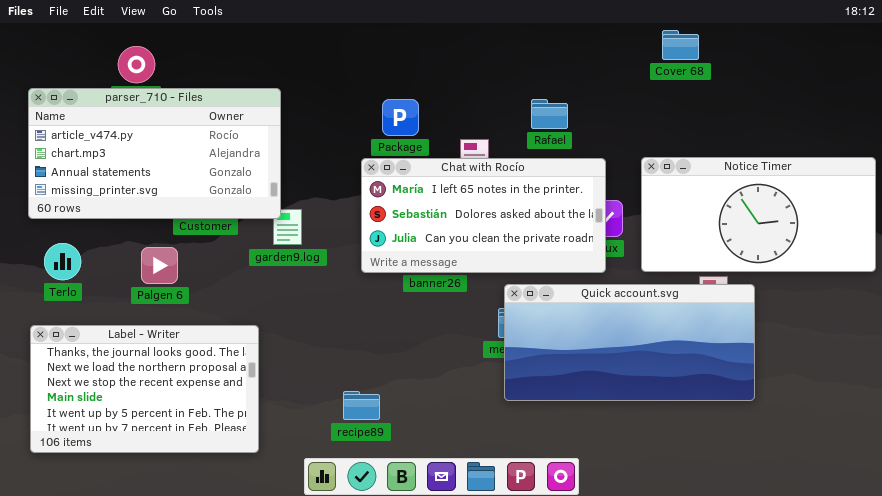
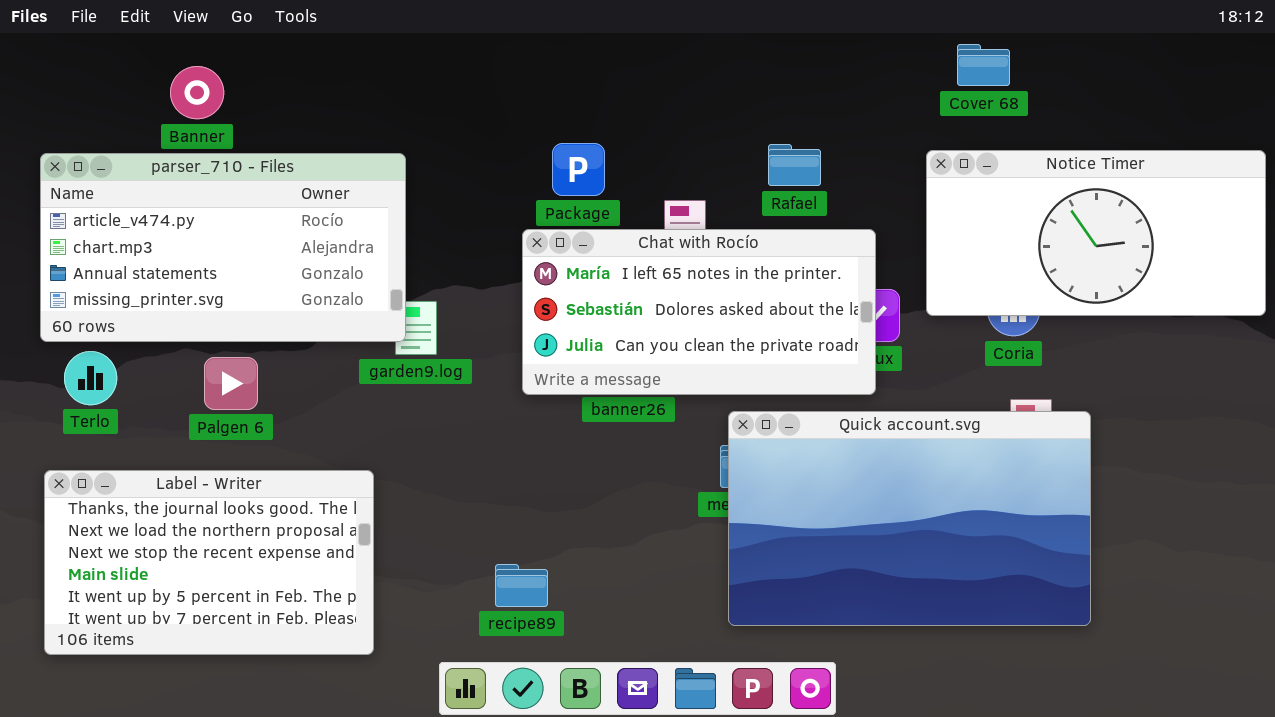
parser_710 - Files: [28,88,281,219] -> [40,153,406,342], moved
Notice Timer: [641,157,876,272] -> [926,150,1266,316], moved
Quick account.svg: [504,284,755,401] -> [728,411,1091,626], resized

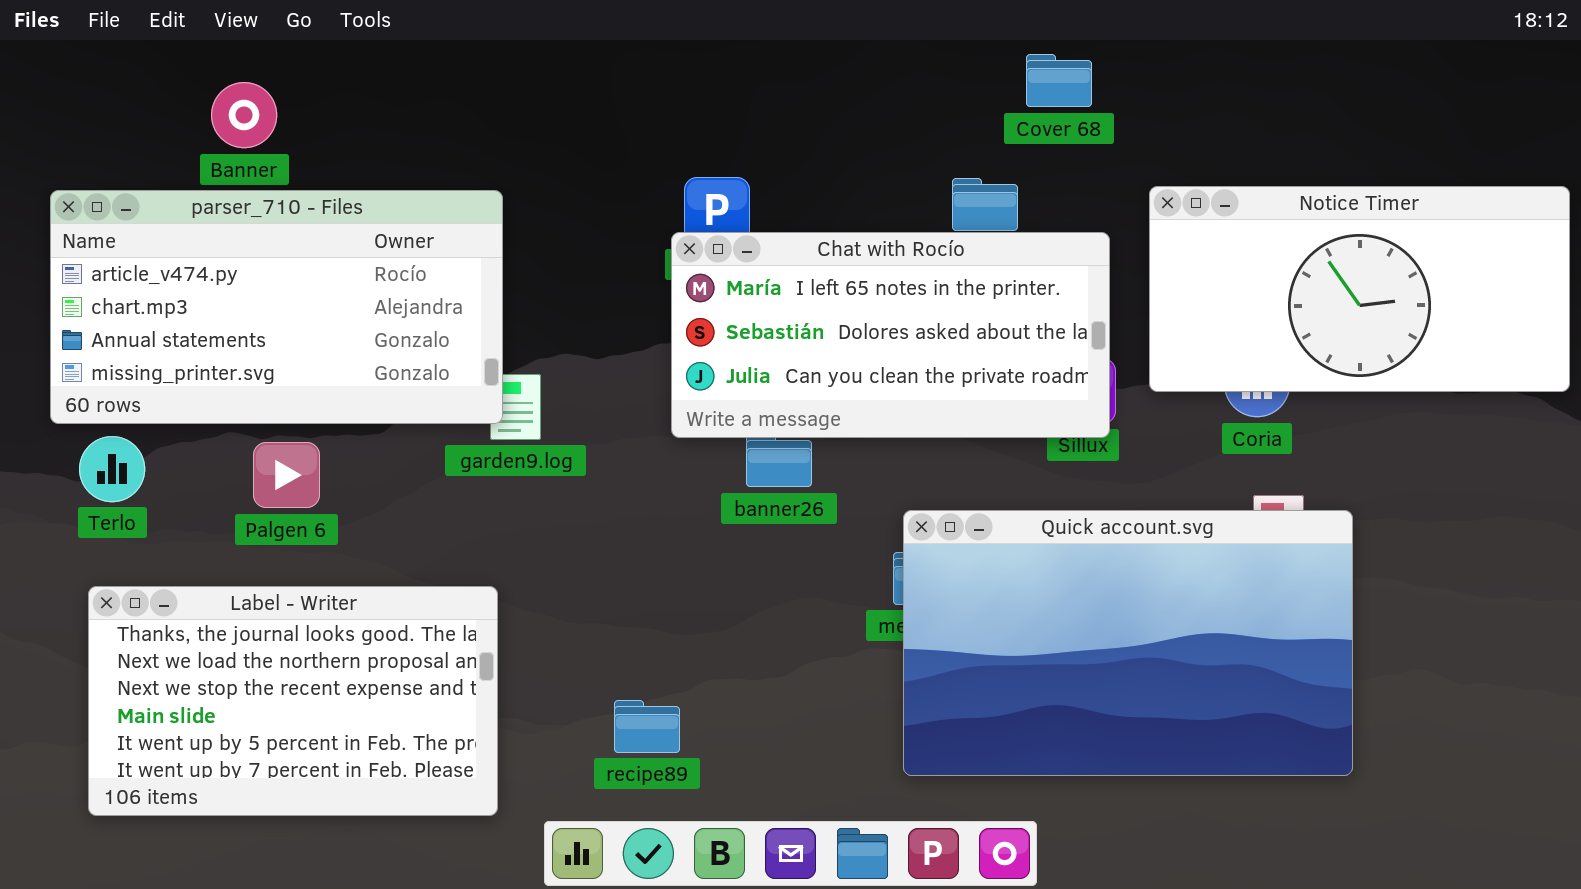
Cover 68: [957,44,1010,86] -> [1026,54,1092,107], moved
Chat with Rocío: [522,229,876,395] -> [671,232,1110,438], moved
Label - Writer: [44,470,374,655] -> [88,586,498,816], moved

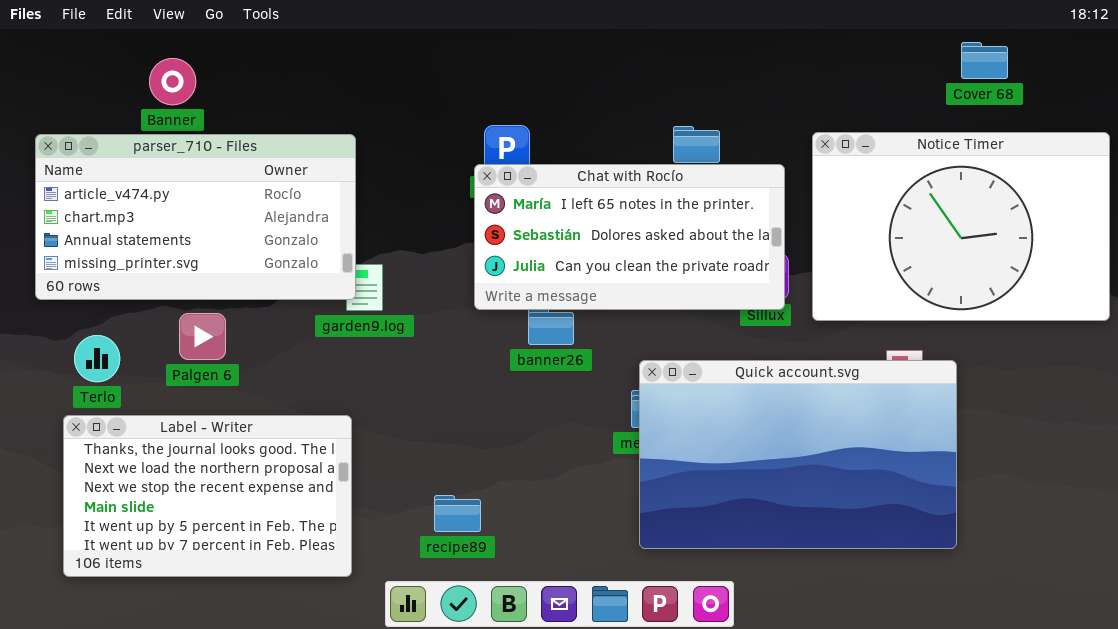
Cover 68: [1026,54,1092,107] -> [961,42,1008,79], moved
Notice Timer: [1149,186,1570,392] -> [812,132,1110,321], resized
Terlo: [79,436,145,502] -> [74,335,120,382], moved

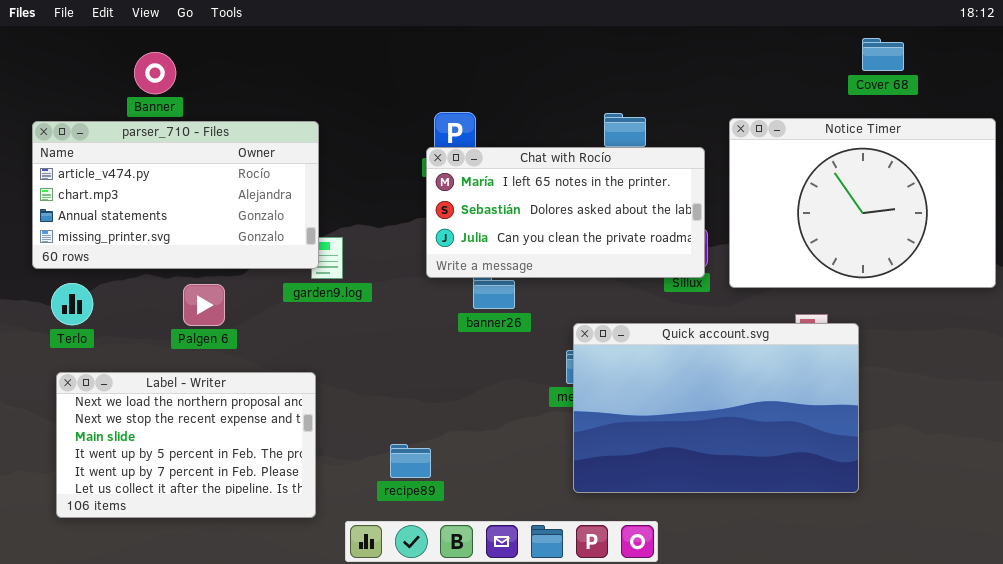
Palgen 6: [179,313,226,360] -> [183,284,225,326], moved
Terlo: [74,335,120,382] -> [51,283,93,325], moved
Label - Writer: [63,415,352,577] -> [56,372,316,518], scrolled down 1 row

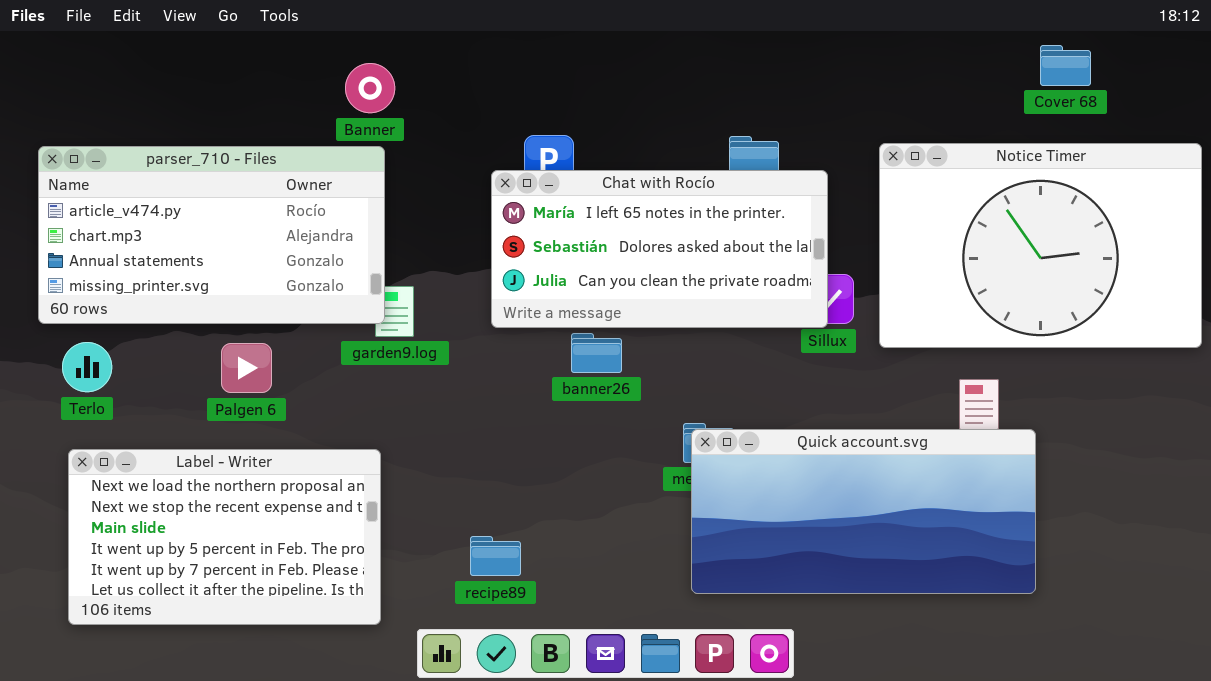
Banner: [134,52,176,94] -> [345,63,395,113], moved
Chat with Rocío: [426,147,705,278] -> [491,170,828,328], moved
Quick account.svg: [573,323,859,493] -> [691,429,1036,594], resized

